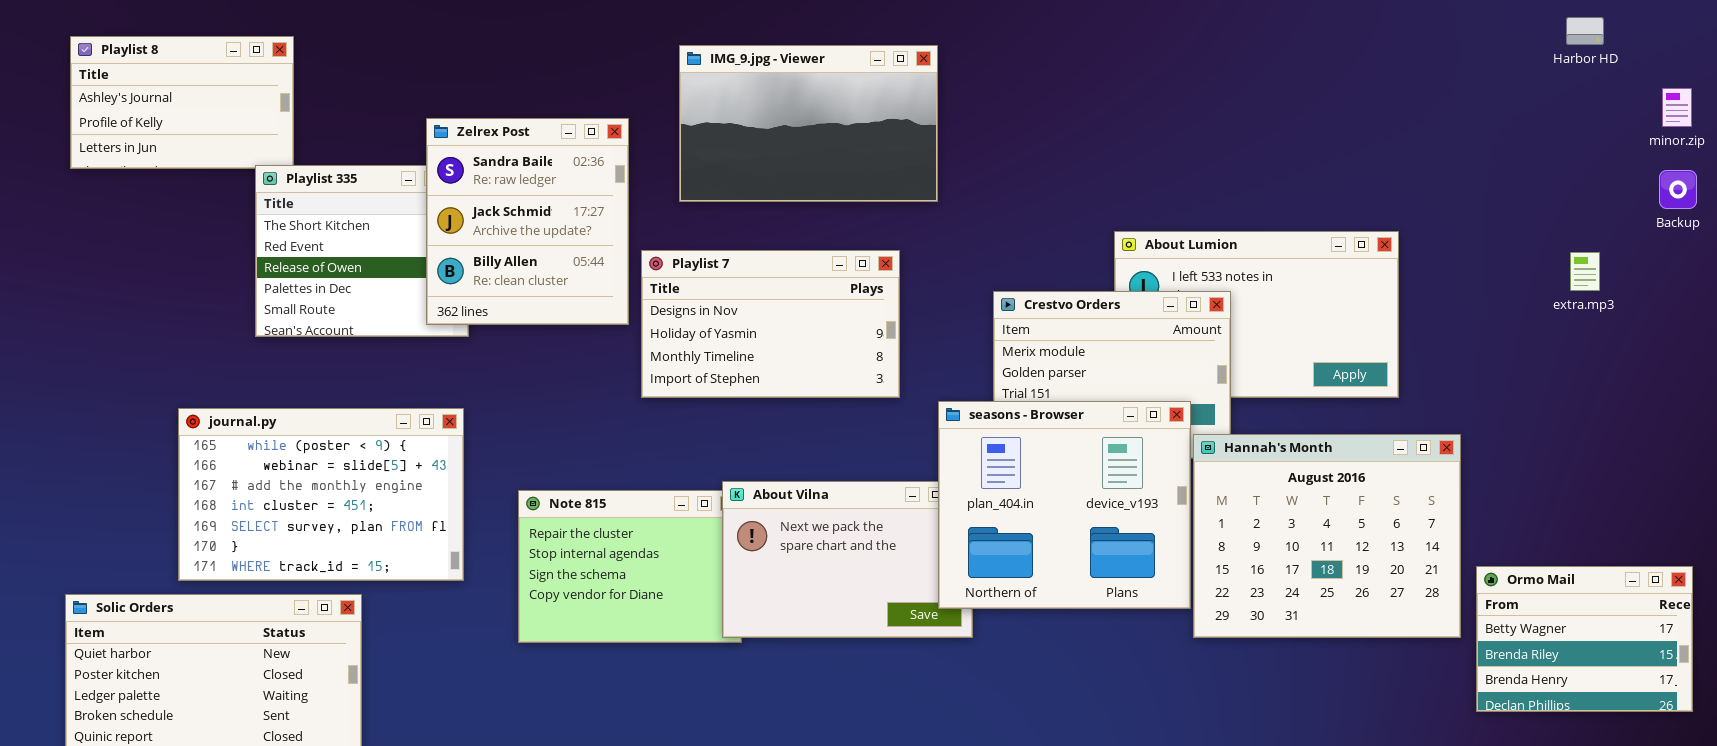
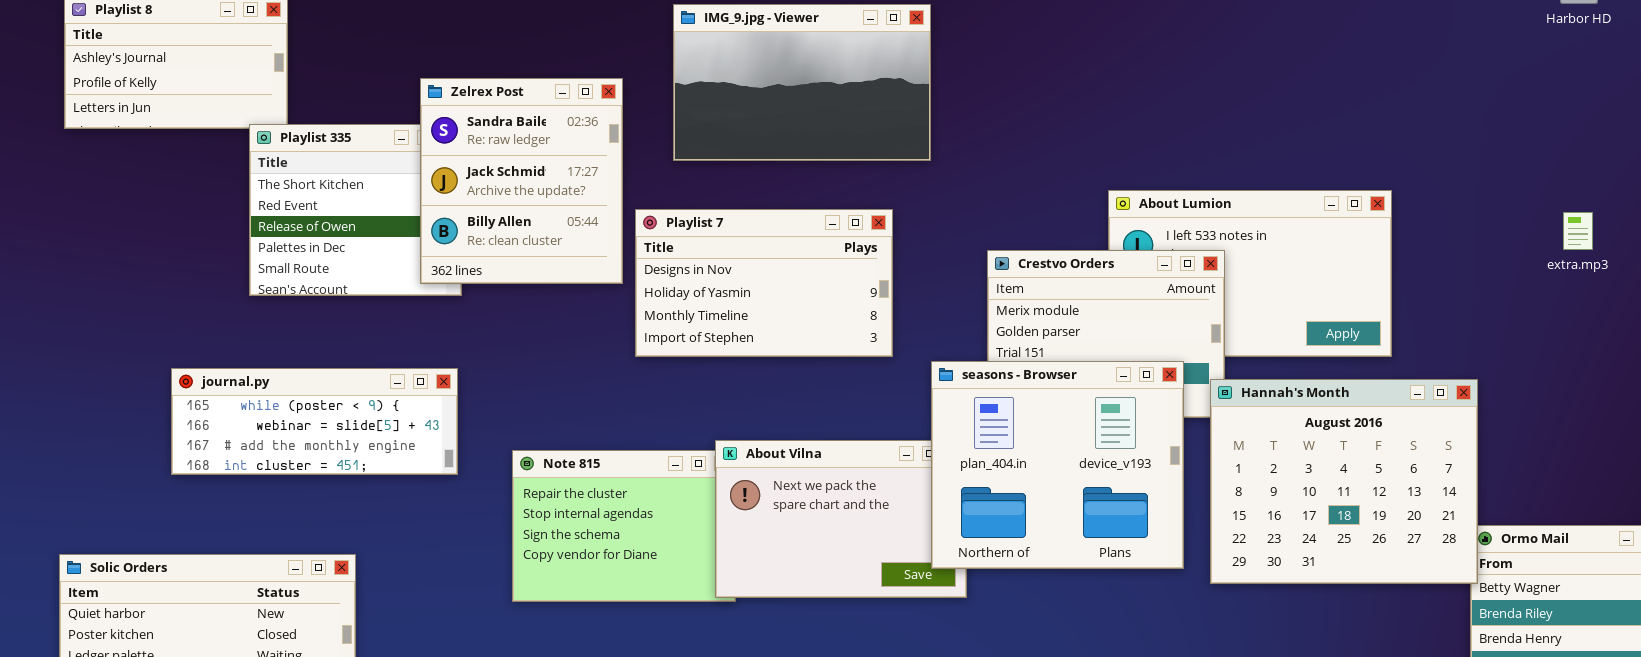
journal.py: [178,408,464,581] -> [171,368,458,475], resized
Hannah's Month: [1193,434,1461,638] -> [1210,379,1478,584], moved

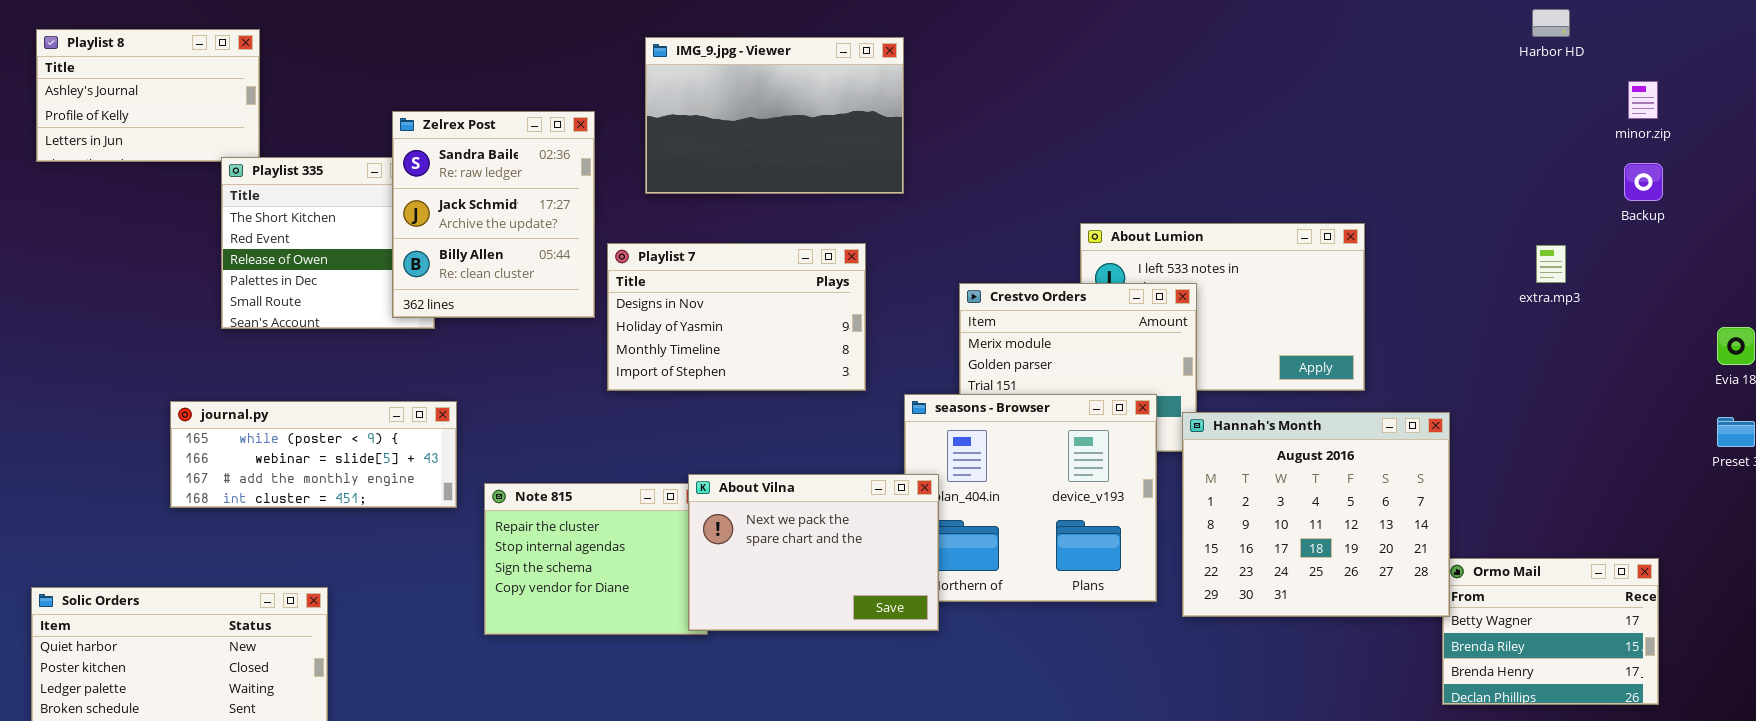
journal.py: [171,368,458,475] -> [170,401,457,508], moved
About Vilna: [715,440,967,598] -> [688,474,939,631], raised

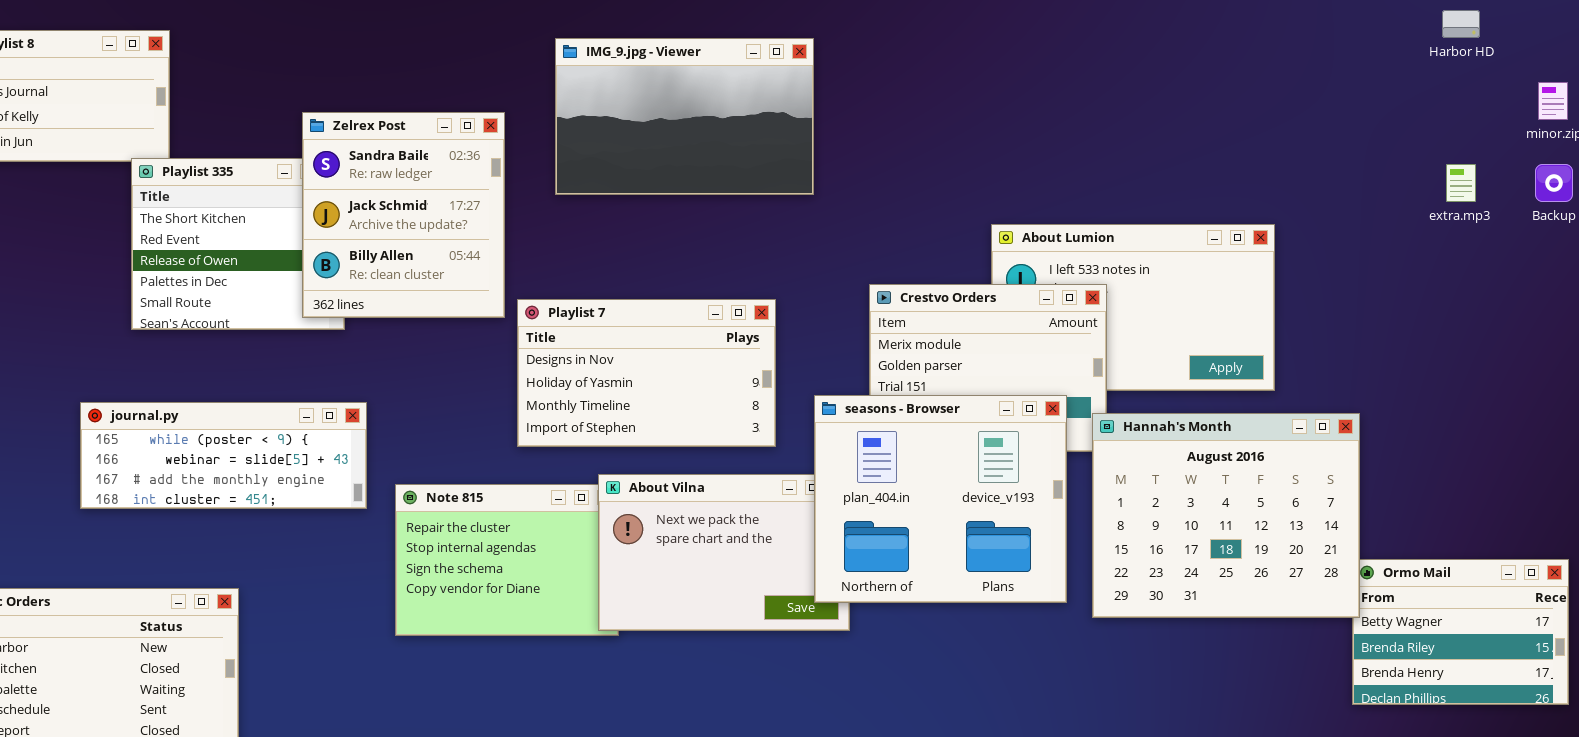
Playlist 7: [607,243,866,391] -> [517,299,776,447], moved
extra.mp3: [1536,245,1566,283] -> [1446,164,1476,202], moved
seasons - Browser: [904,394,1157,602] -> [814,395,1067,603], raised

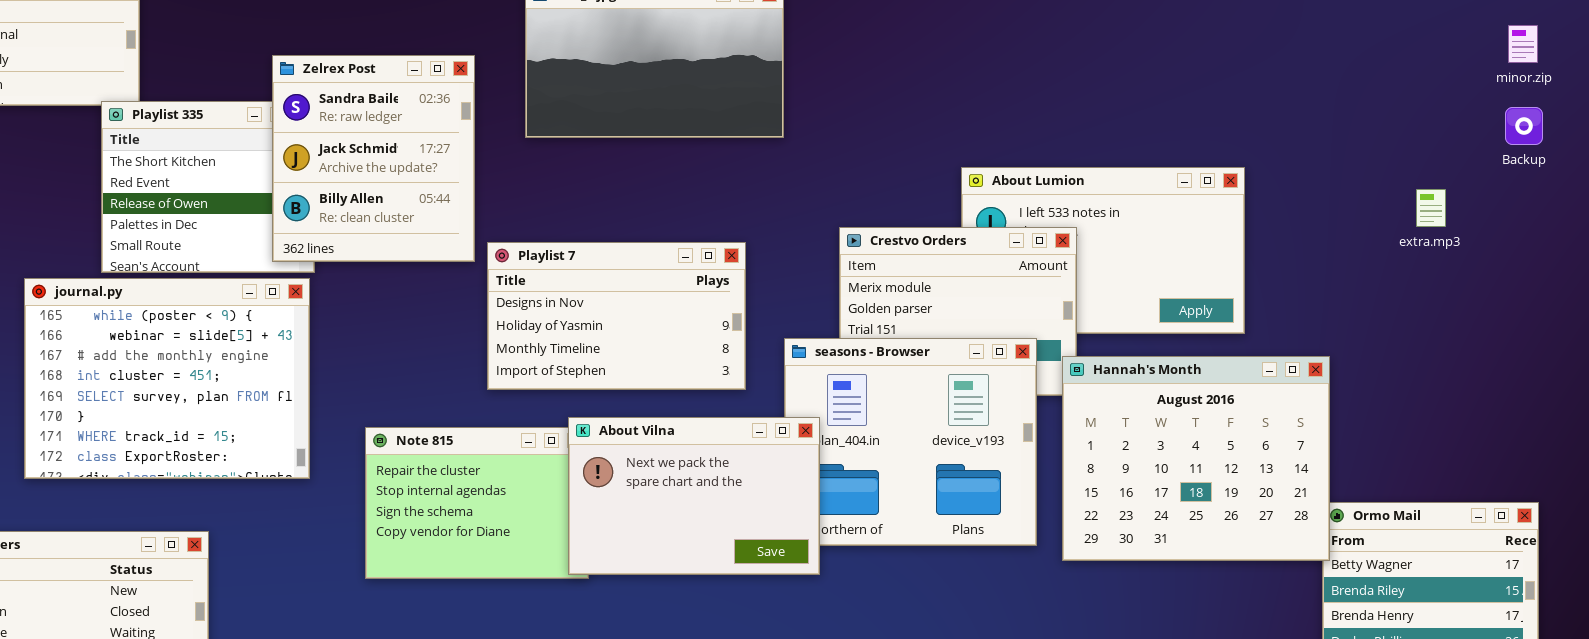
extra.mp3: [1446,164,1476,202] -> [1416,189,1446,227], moved
journal.py: [80,402,367,509] -> [24,278,310,479], moved, resized
About Vilna: [598,474,850,631] -> [568,417,820,575], raised

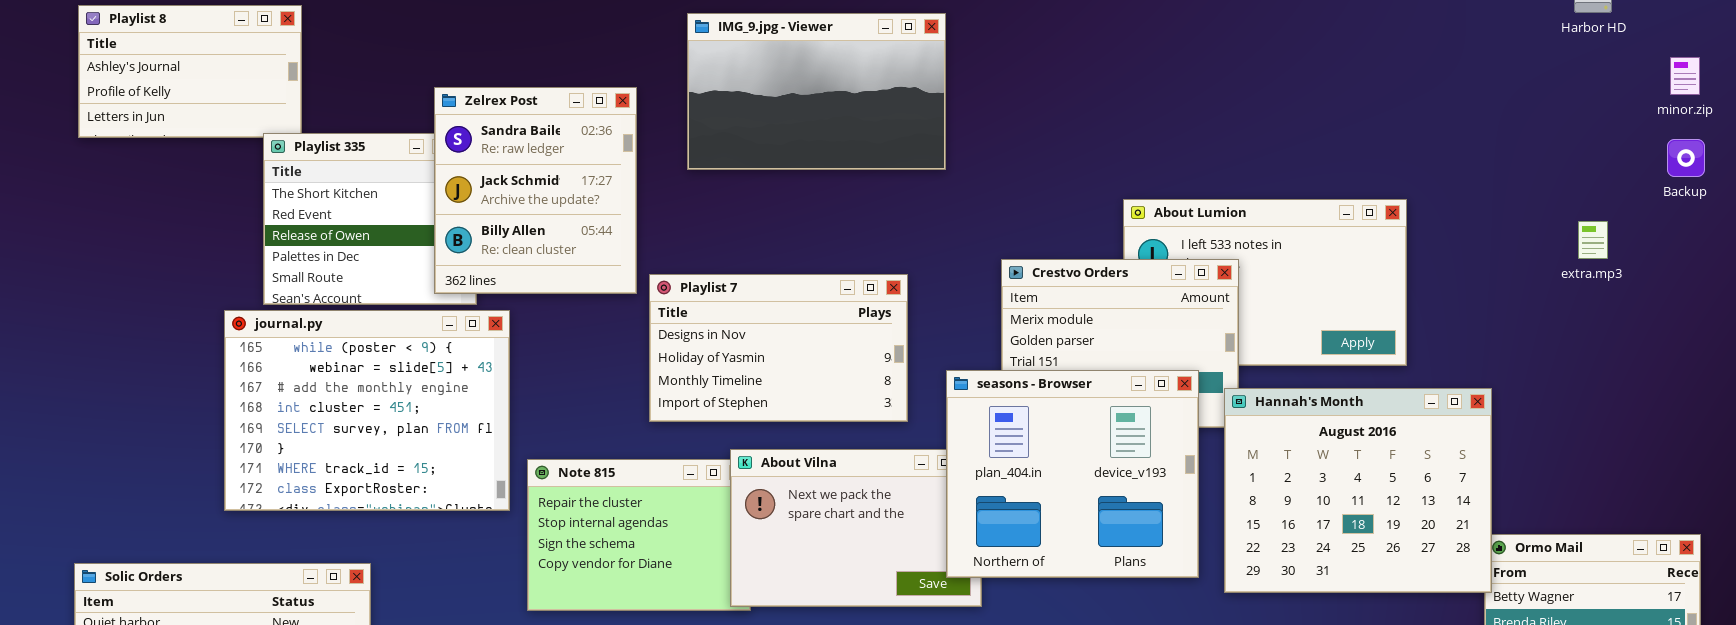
journal.py: [24,278,310,479] -> [224,310,510,511], moved
seasons - Browser: [784,338,1037,546] -> [946,370,1199,578], raised

